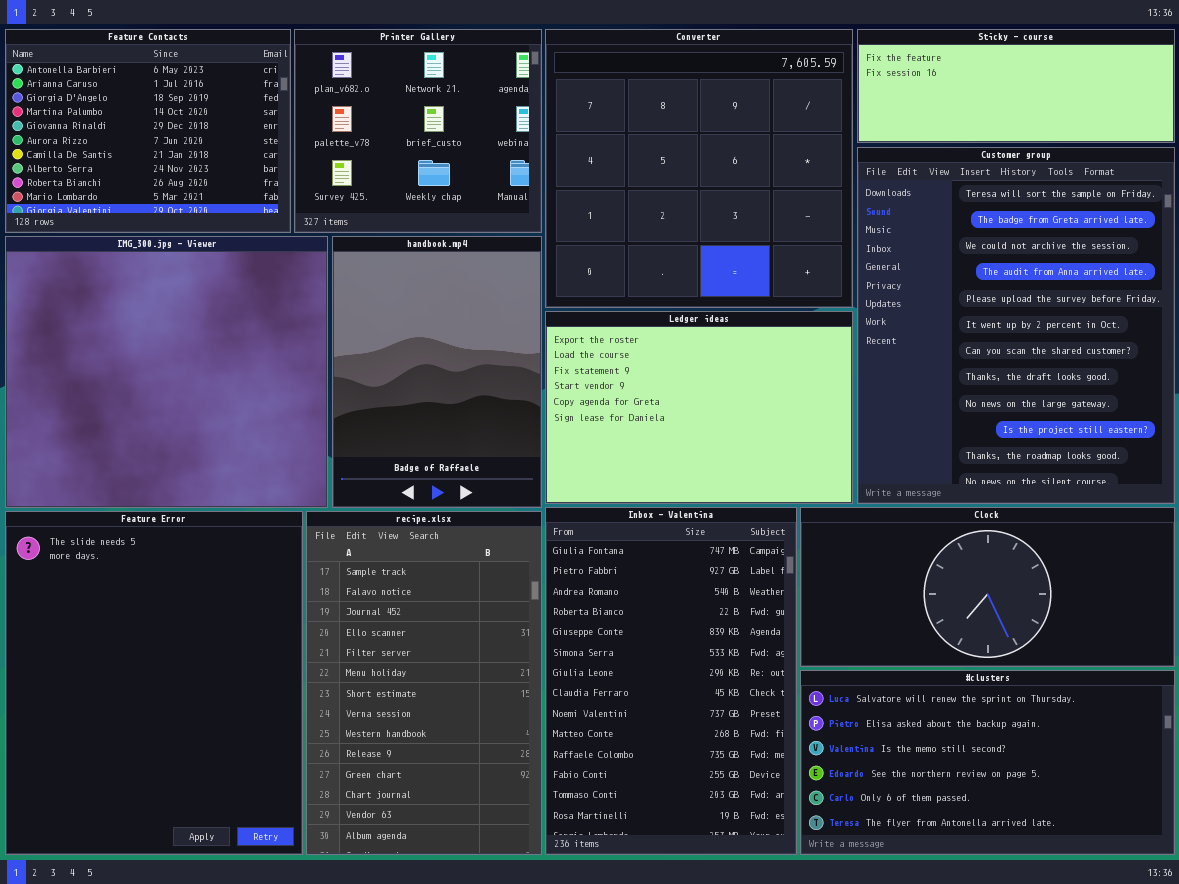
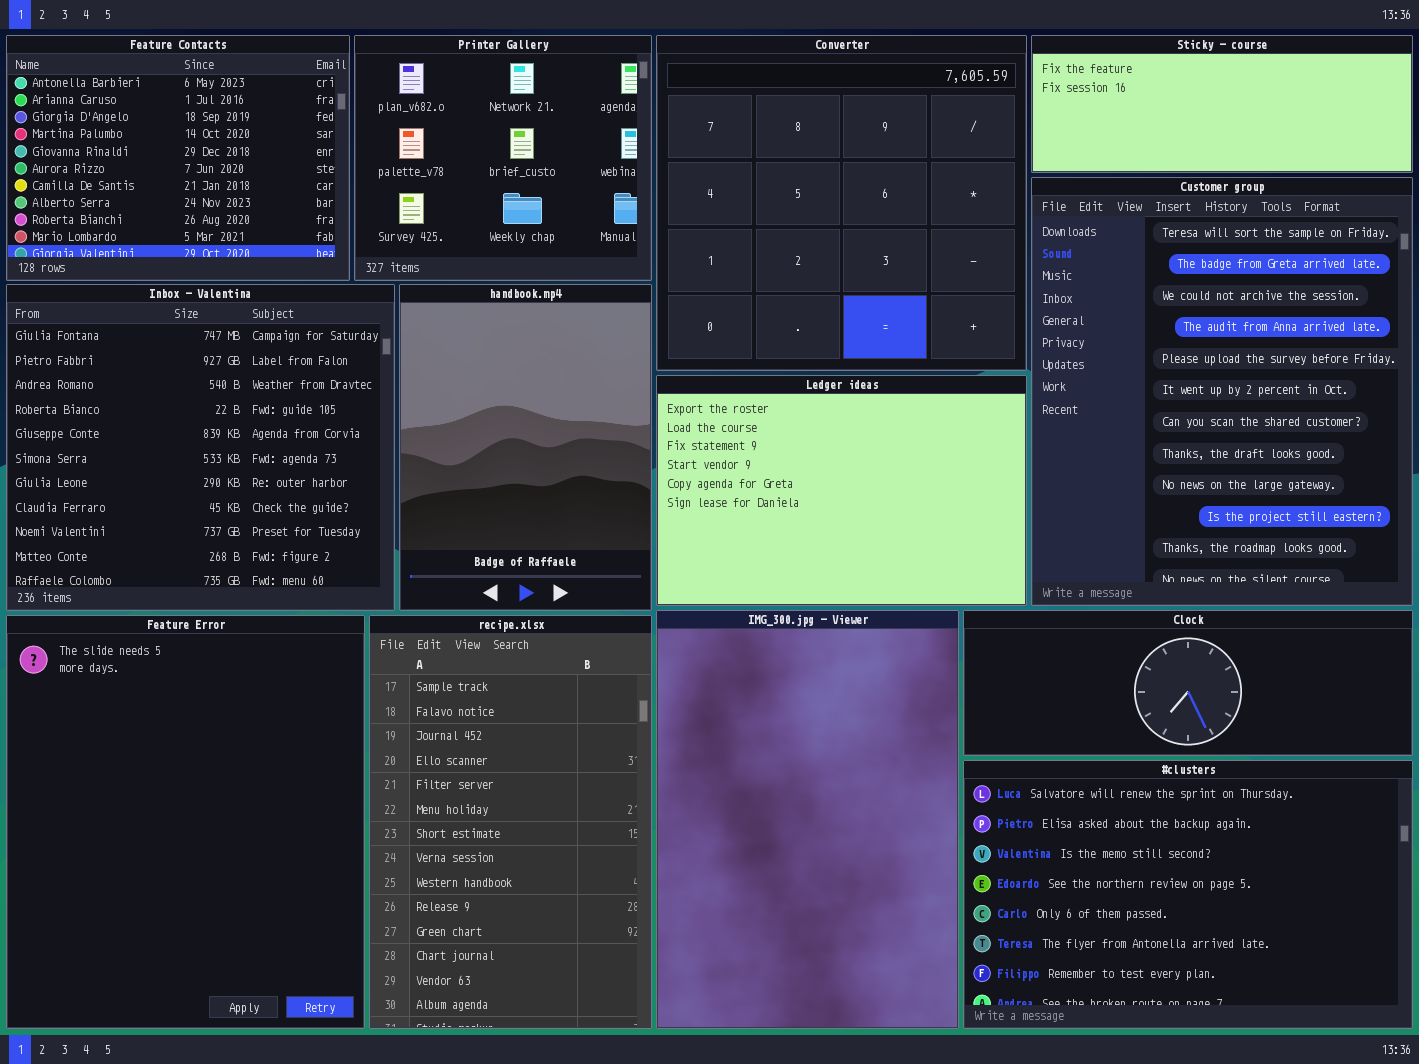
IMG_300.jpg - Viewer: [5,236,328,508] -> [656,610,959,1029], moved, resized
Inbox - Valentina: [545,507,797,855] -> [6,284,395,611], moved, resized
Clock: [800,507,1175,667] -> [963,610,1413,756], resized
#clusters: [800,670,1175,855] -> [963,760,1413,1029], resized

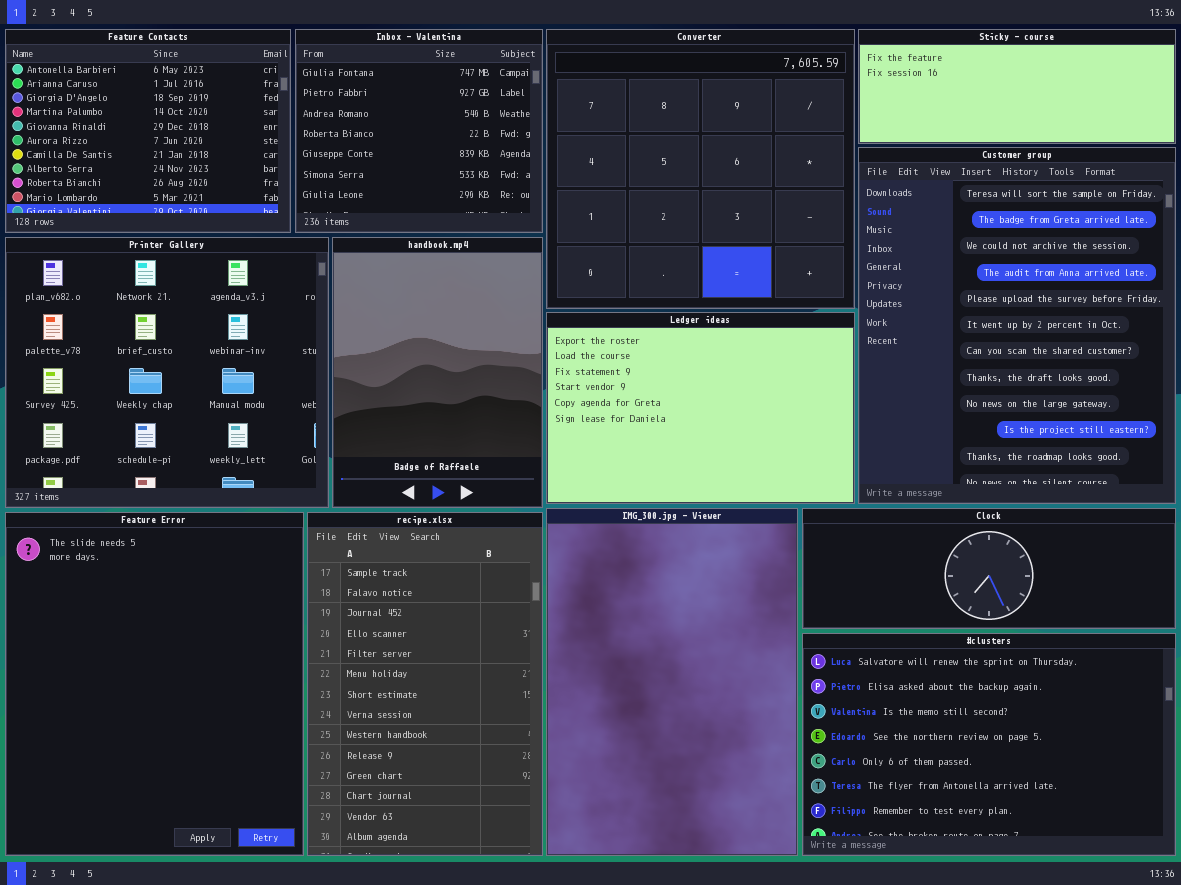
Printer Gallery: [354,35,652,281] -> [5,237,329,508], moved, resized
Inbox - Valentina: [6,284,395,611] -> [295,29,543,233], moved, resized

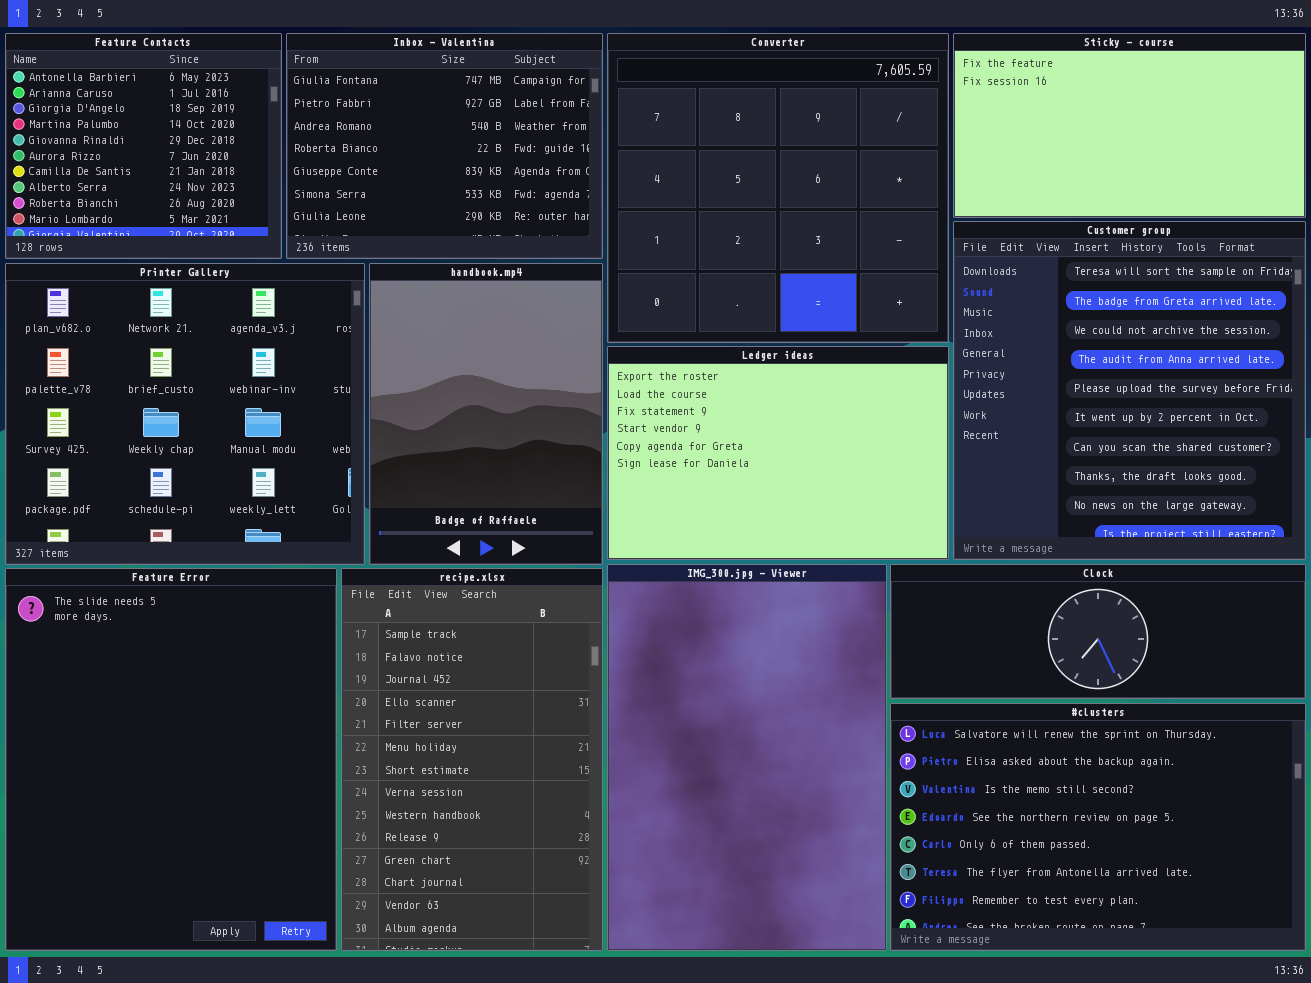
Feature Contacts: [5,29,291,233] -> [5,33,282,259], resized
Inbox - Valentina: [295,29,543,233] -> [286,33,603,259], resized
Sticky - course: [858,29,1176,144] -> [953,33,1306,218], resized
Customer group: [858,147,1176,504] -> [953,221,1306,560], resized

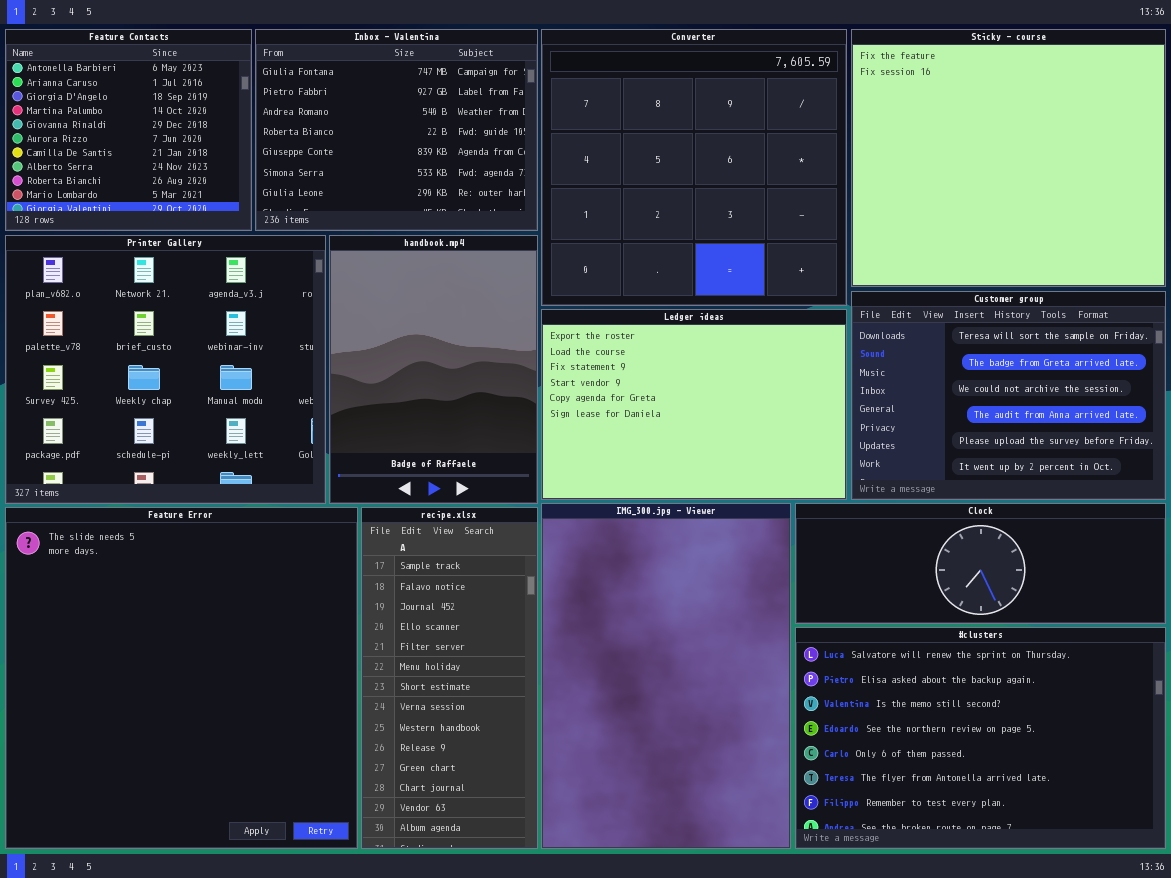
Sticky - course: [953,33,1306,218] -> [851,29,1166,287], resized
Customer group: [953,221,1306,560] -> [851,291,1166,500], resized
Feature Error: [5,568,337,951] -> [5,507,358,849], resized
recipe.xlsx: [341,568,603,951] -> [361,507,538,849], resized

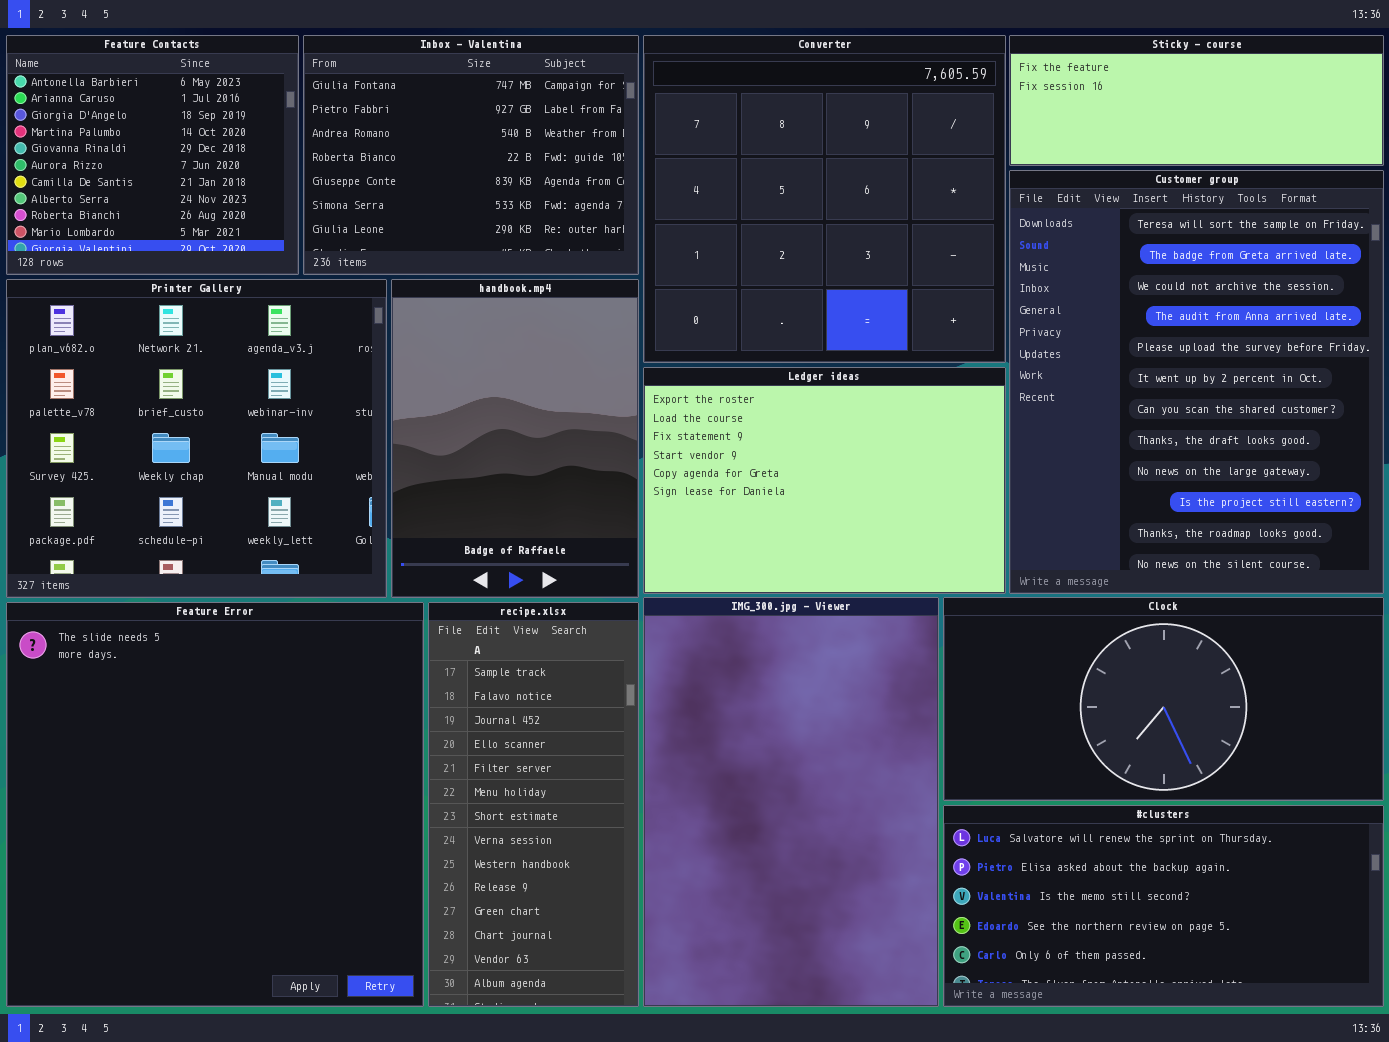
Sticky - course: [851,29,1166,287] -> [1009,35,1384,166], resized
Customer group: [851,291,1166,500] -> [1009,170,1384,594], resized
Clock: [795,503,1166,624] -> [943,597,1384,801], resized
#clusters: [795,627,1166,849] -> [943,805,1384,1007], resized

